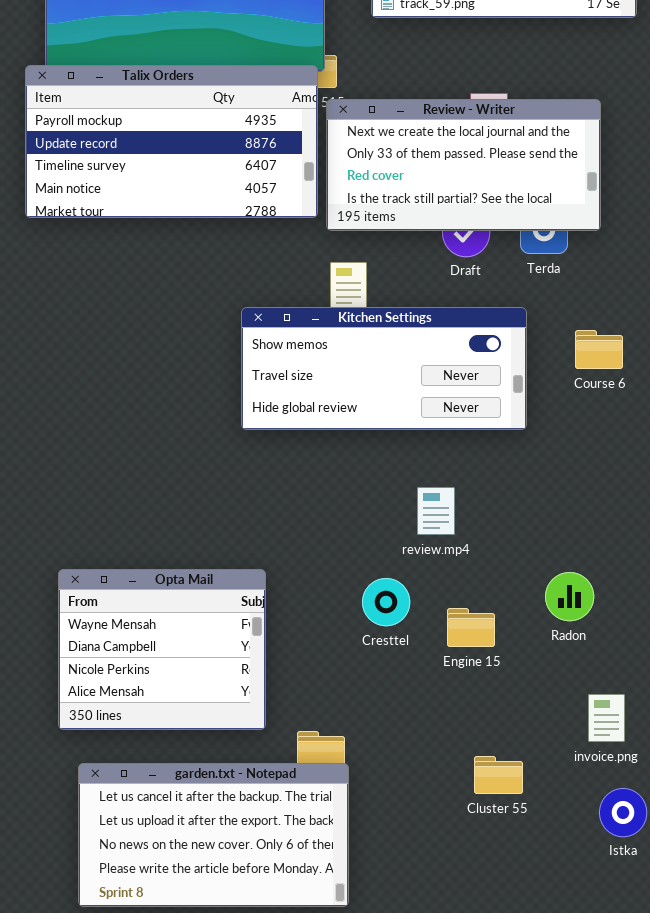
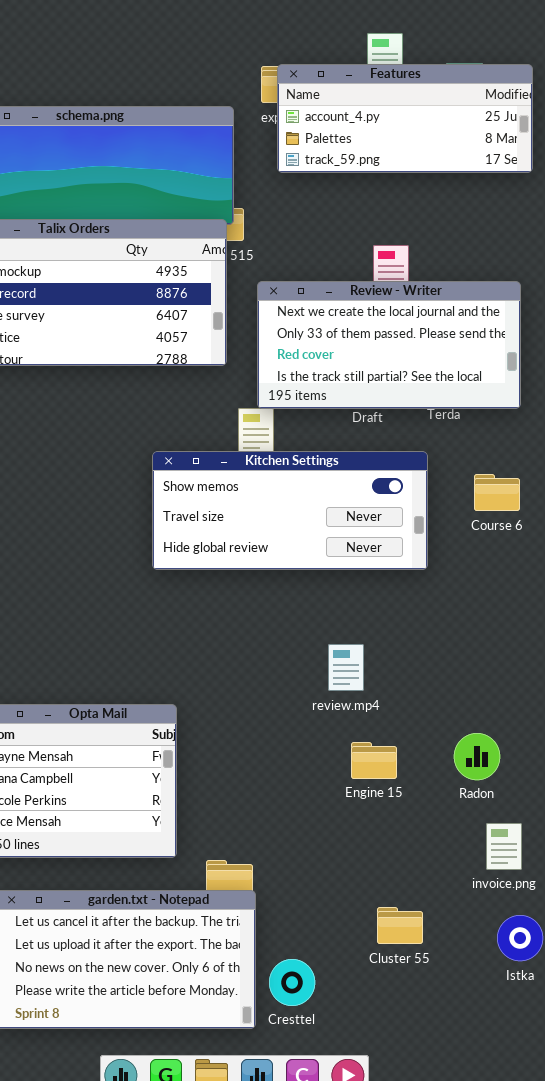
Review - Writer: [326,99,601,231] -> [257,281,521,409], moved
review.mp4: [417,487,455,535] -> [328,644,364,691], moved
Radon: [545,572,594,621] -> [454,733,500,780], moved
Cresttel: [362,578,410,626] -> [269,959,315,1006], moved
Cluster 55: [474,756,523,794] -> [377,907,423,944], moved

